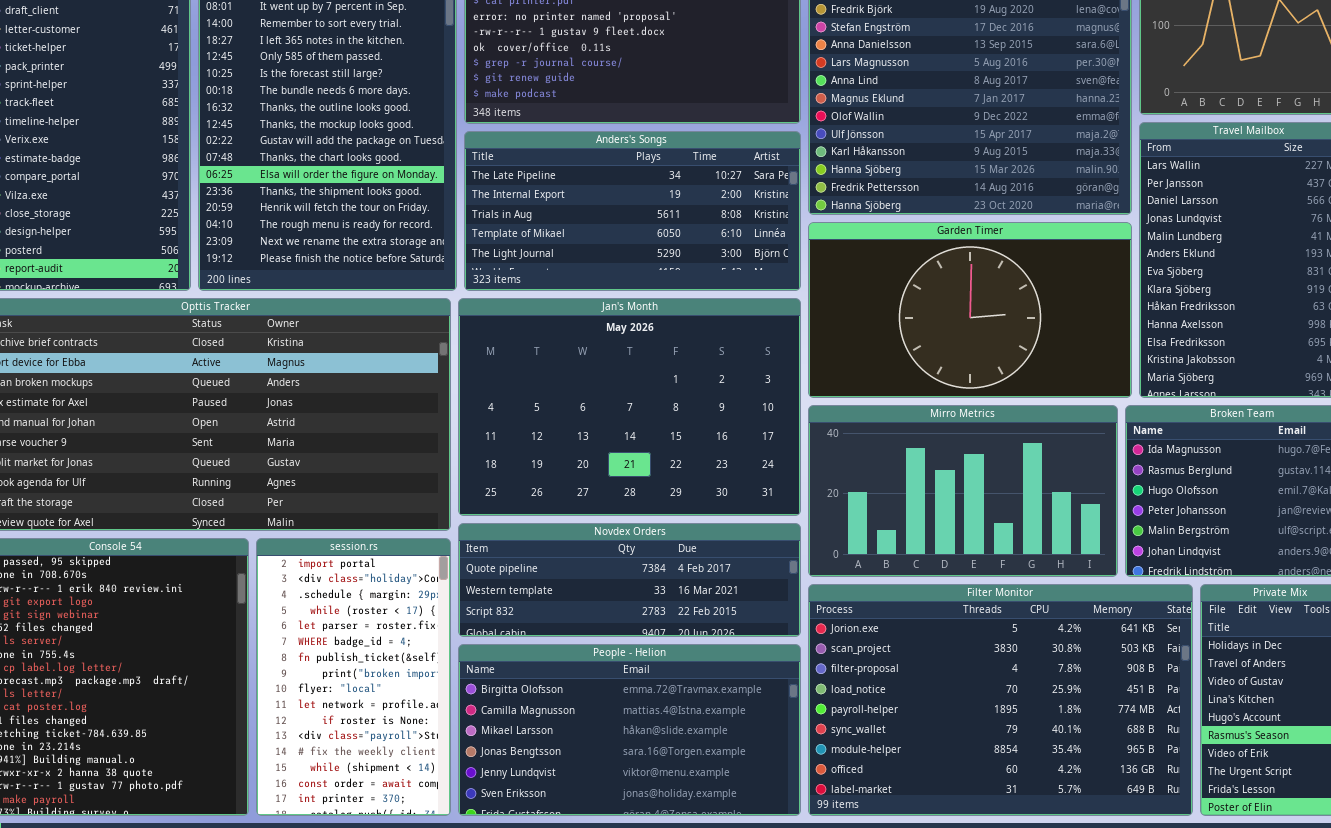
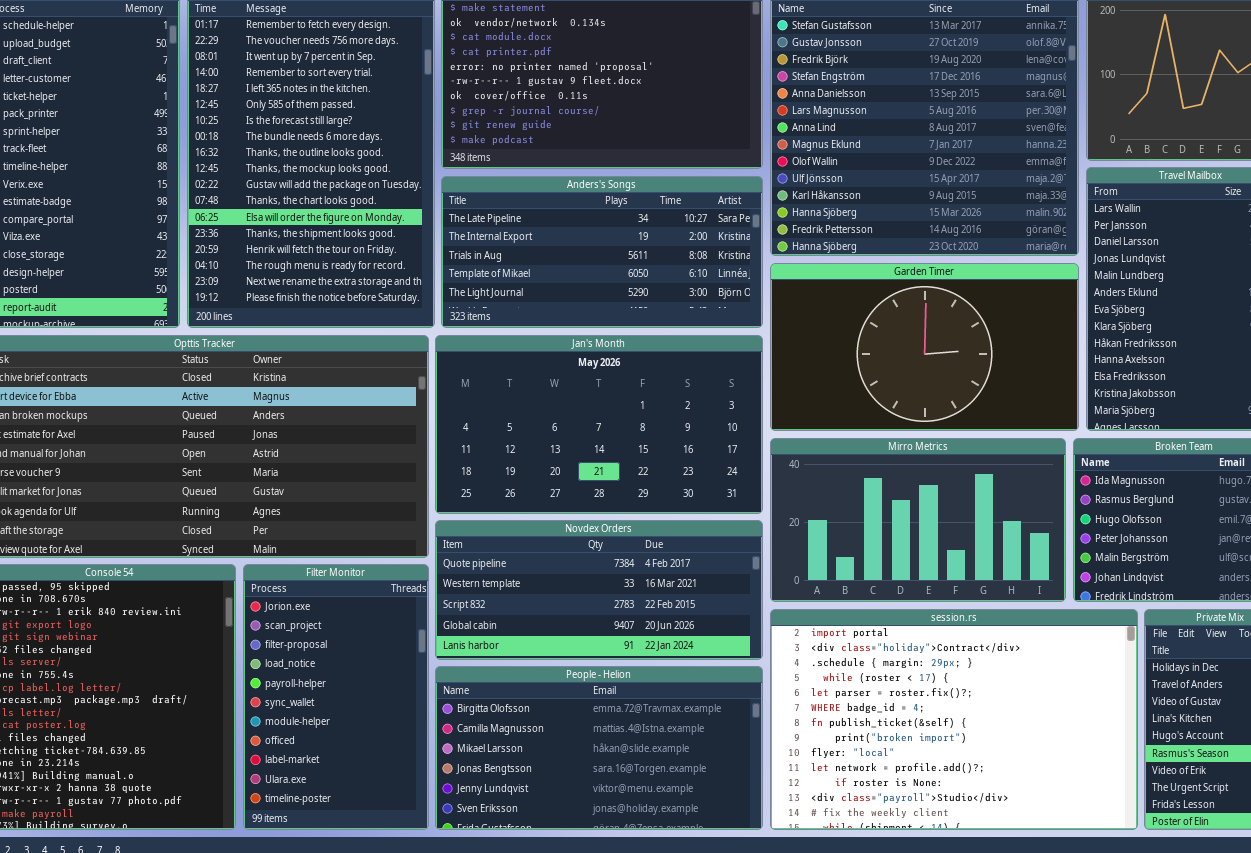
Jan's Month: [458,298,801,516] -> [435,335,763,514], resized
Novdex Orders: [458,523,801,637] -> [435,520,763,660], resized
session.rs: [256,538,451,816] -> [770,609,1138,830], moved, resized
Filter Monitor: [808,584,1193,816] -> [243,564,429,830], moved, resized

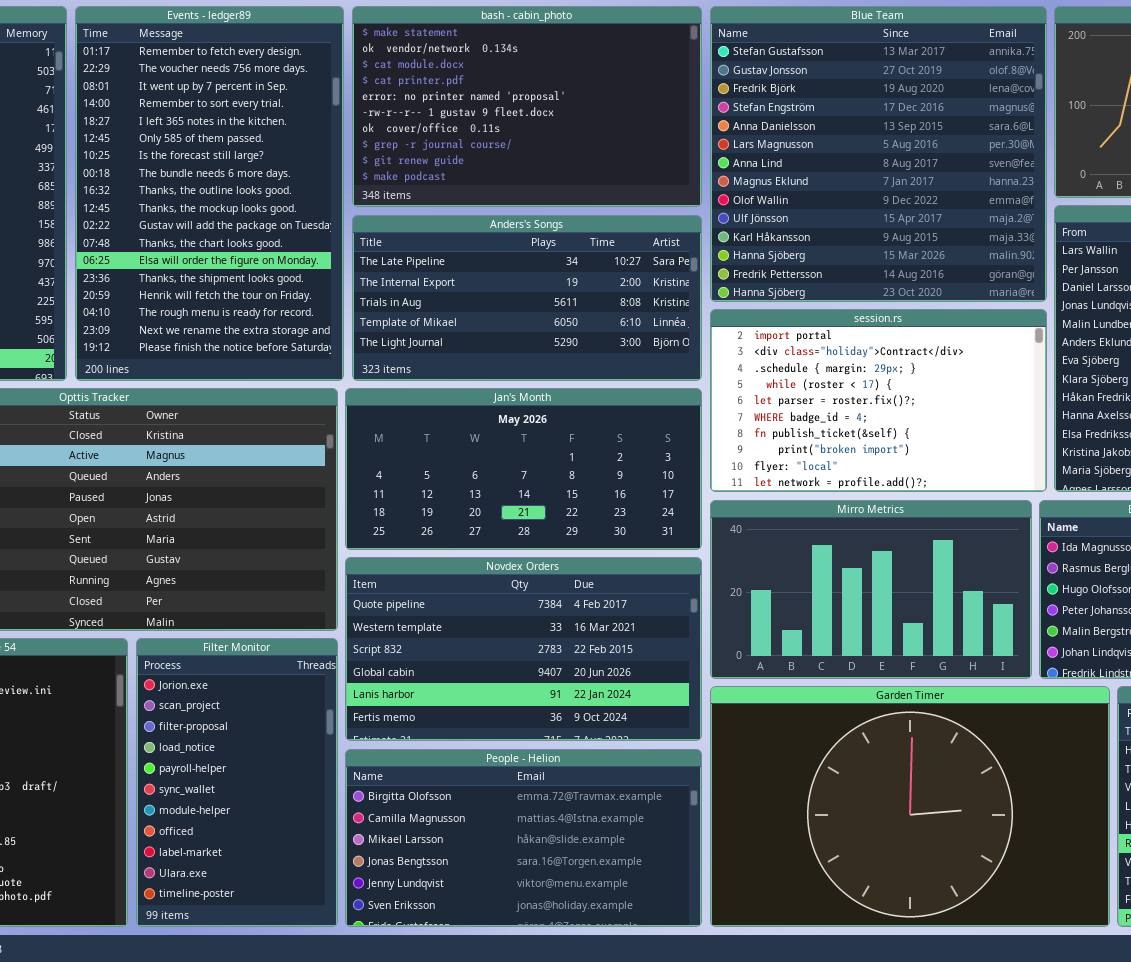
Garden Timer: [770,263,1079,431] -> [710,686,1110,927], moved, resized
Jan's Month: [435,335,763,514] -> [345,388,702,550], resized
Novdex Orders: [435,520,763,660] -> [345,557,702,741], resized
session.rs: [770,609,1138,830] -> [710,309,1047,492], moved, resized

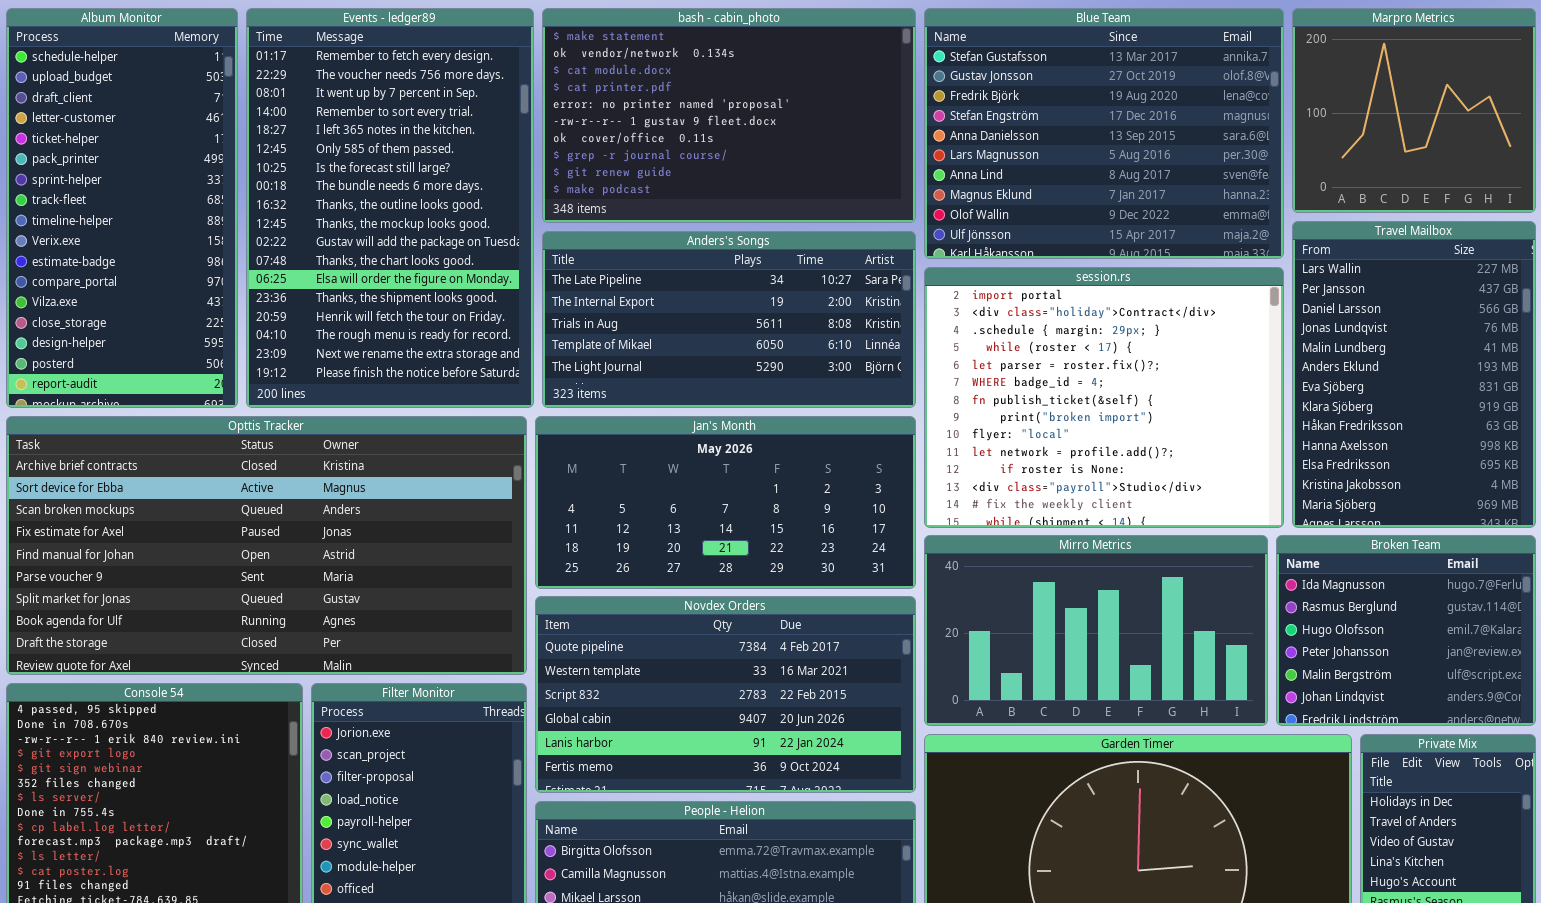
Blue Team: [710,6,1047,302] -> [924,8,1284,259], resized
session.rs: [710,309,1047,492] -> [924,267,1284,528], resized

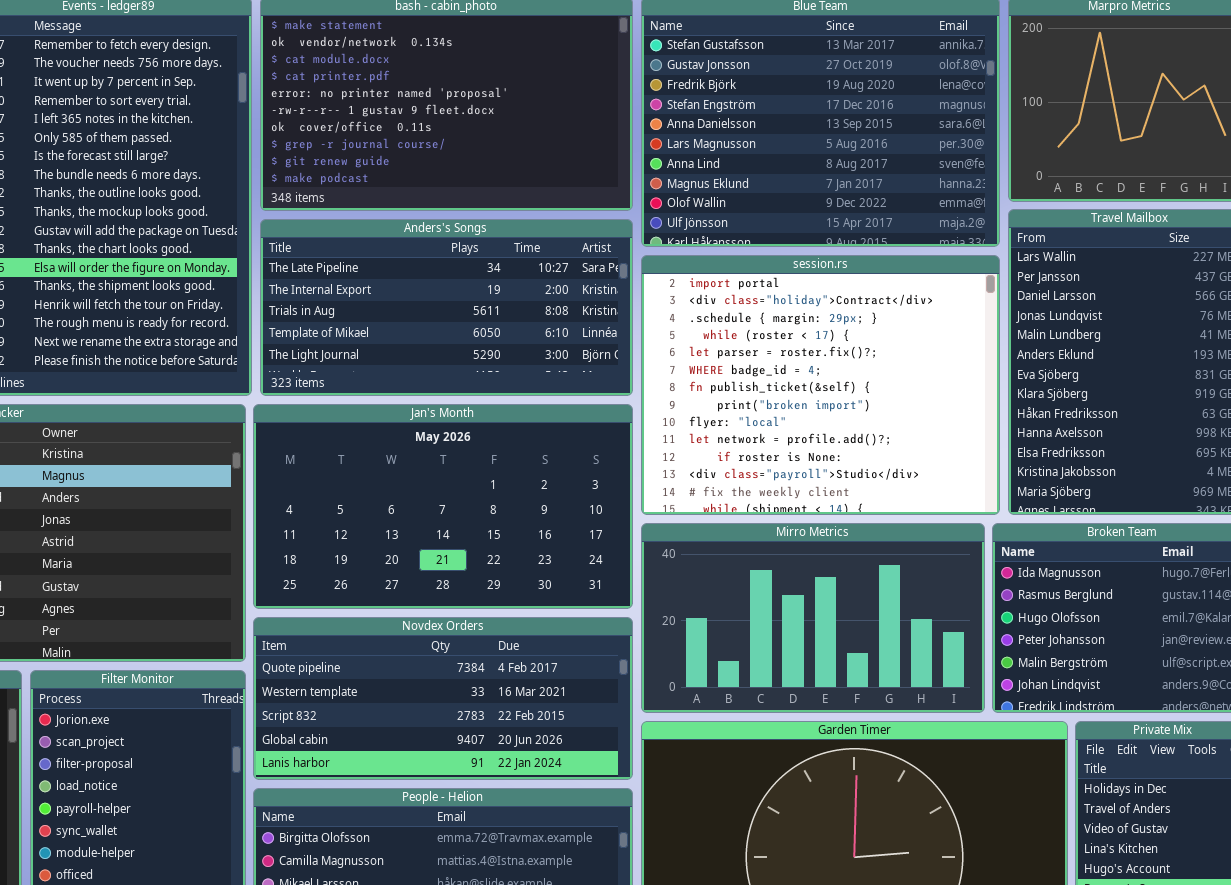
Jan's Month: [535,416,916,589] -> [253,404,633,609], resized
Novdex Orders: [535,596,916,793] -> [253,617,633,780], resized

